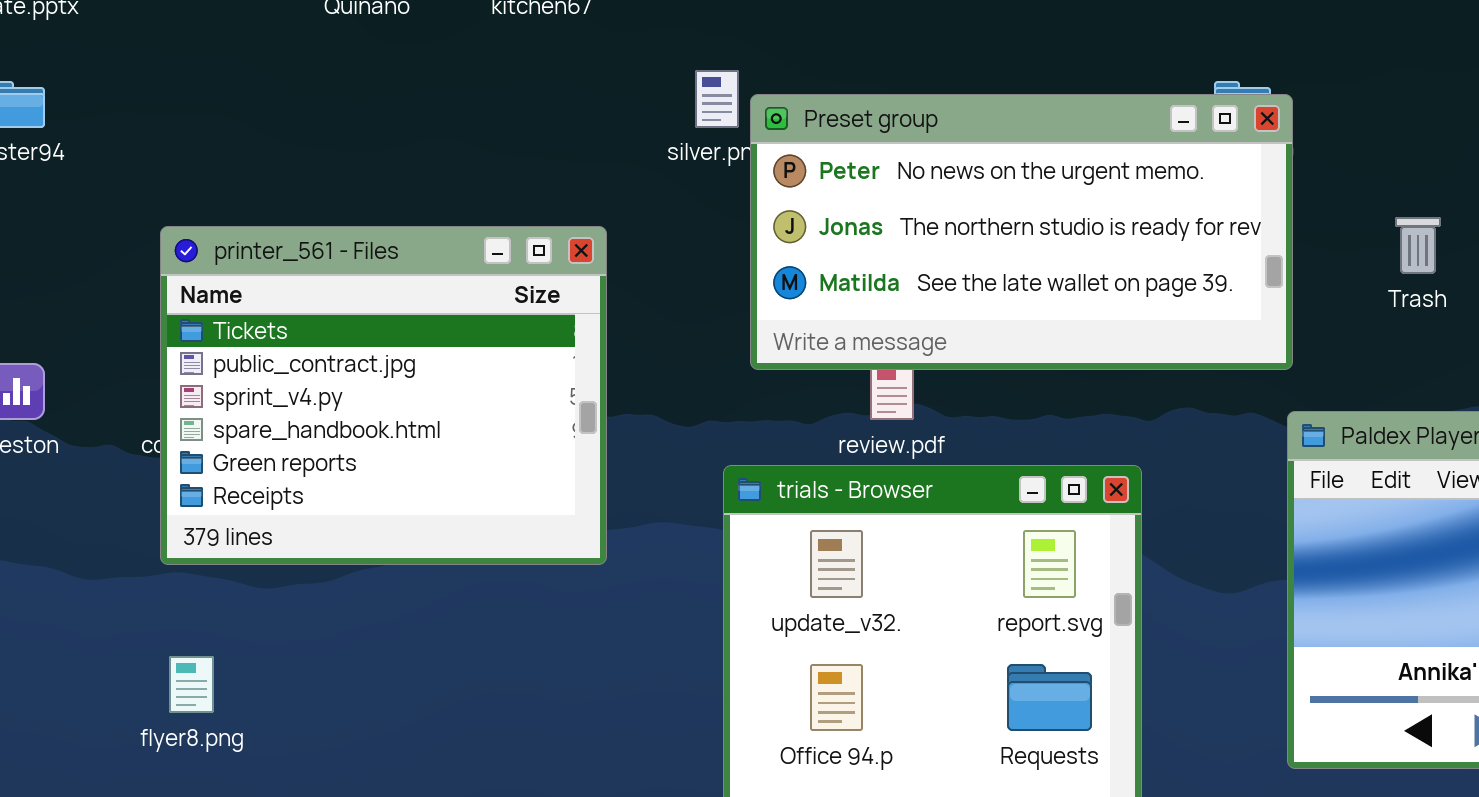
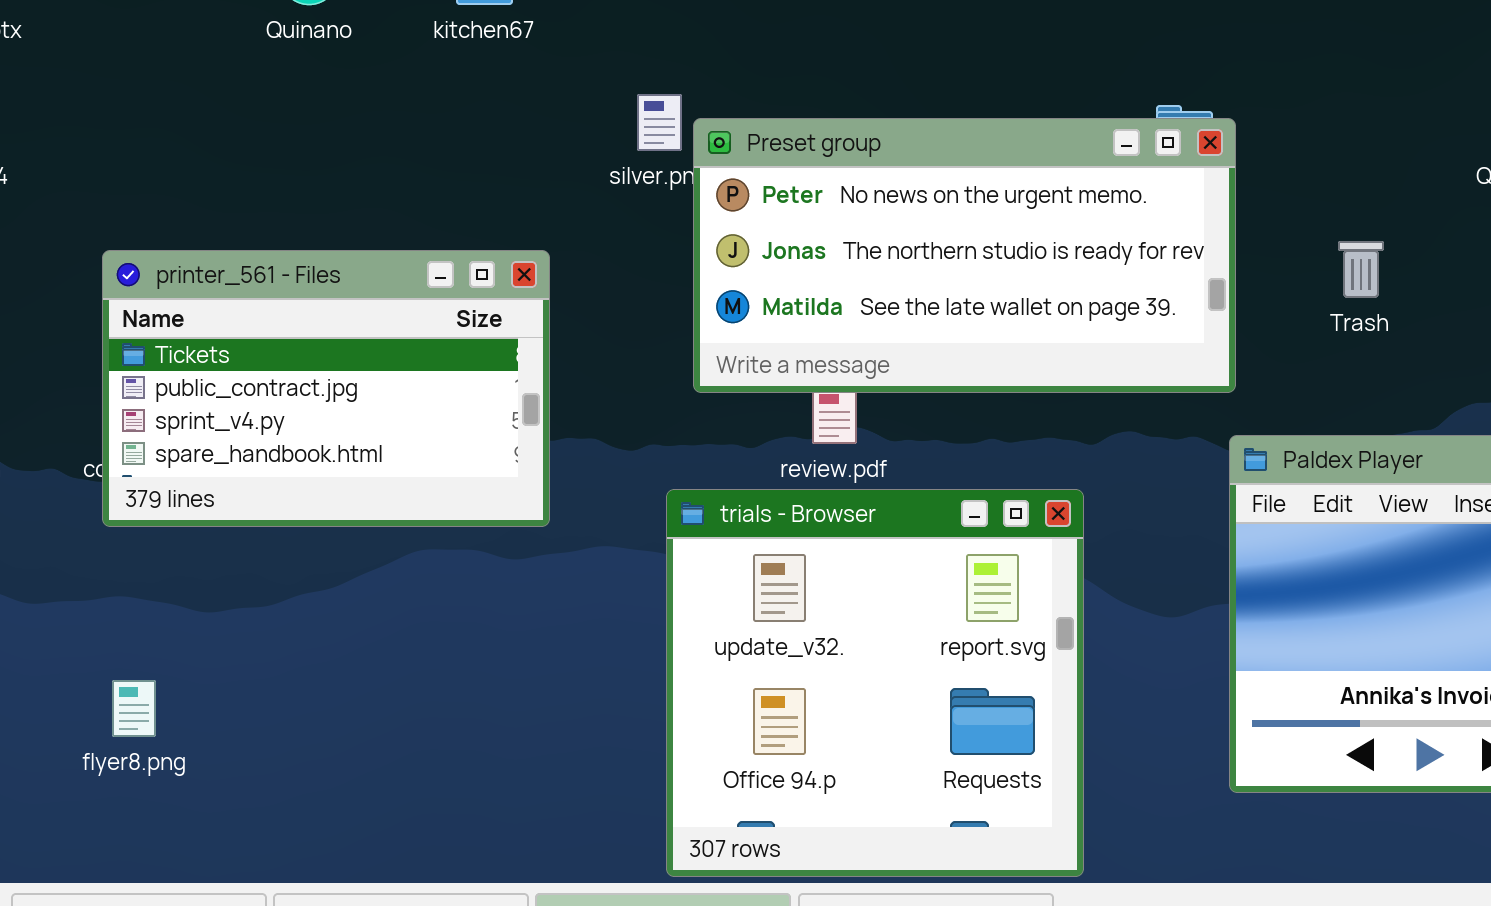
printer_561 - Files: [160,226,607,565] -> [102,250,550,527], resized

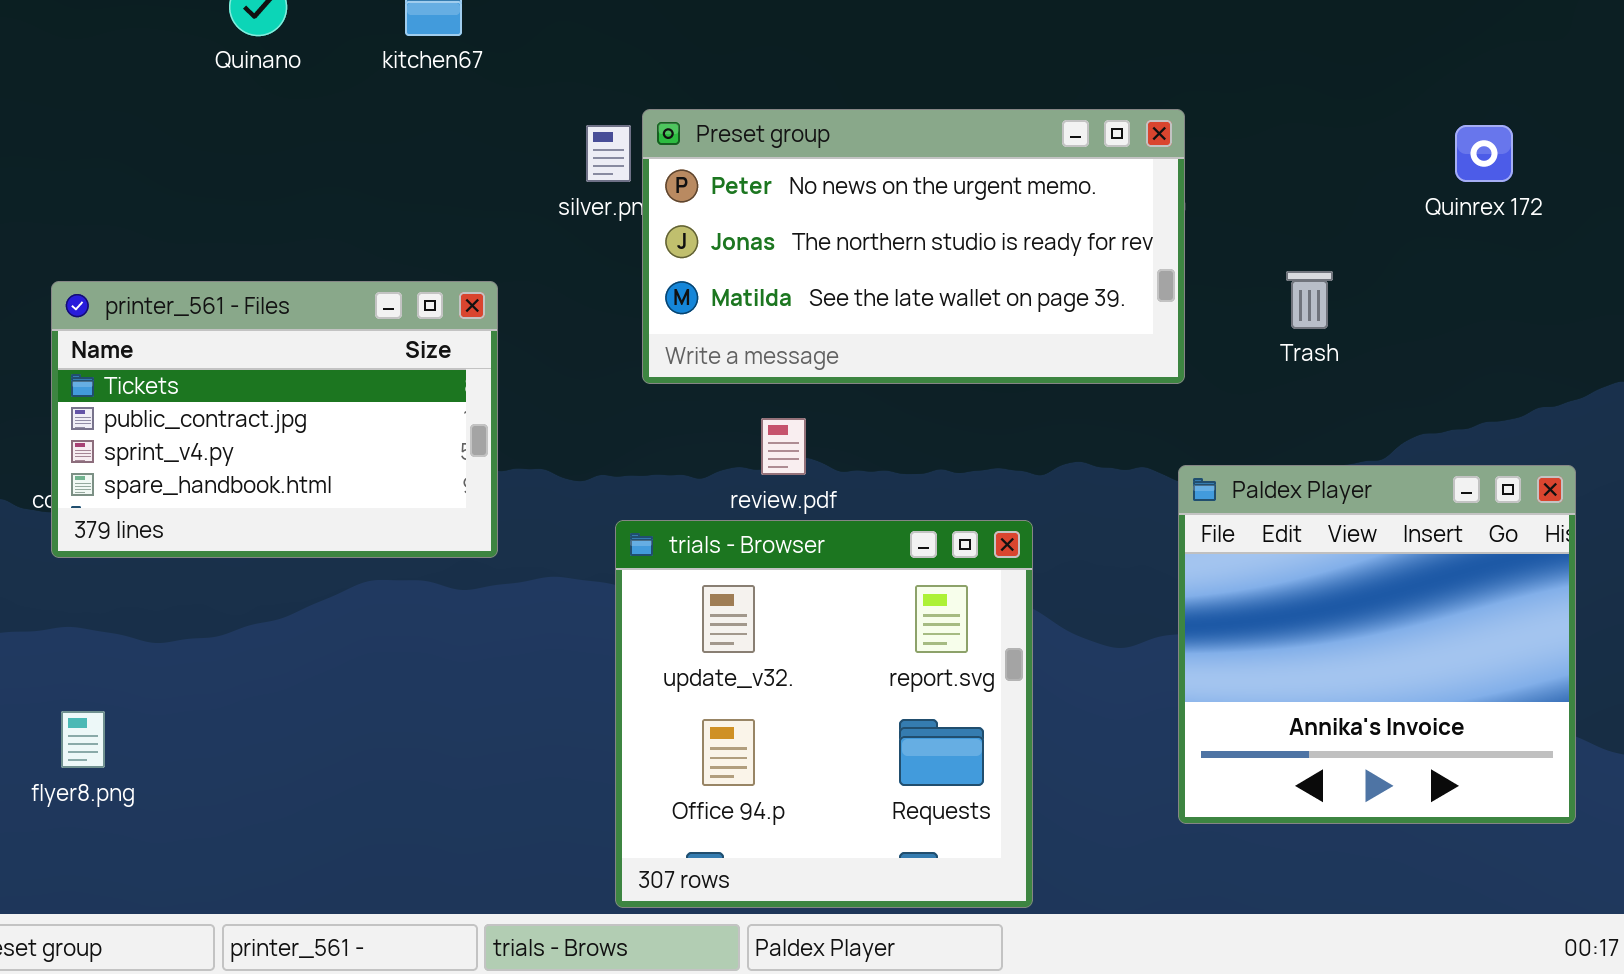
Preset group: [693,118,1236,393] -> [642,109,1185,384], moved

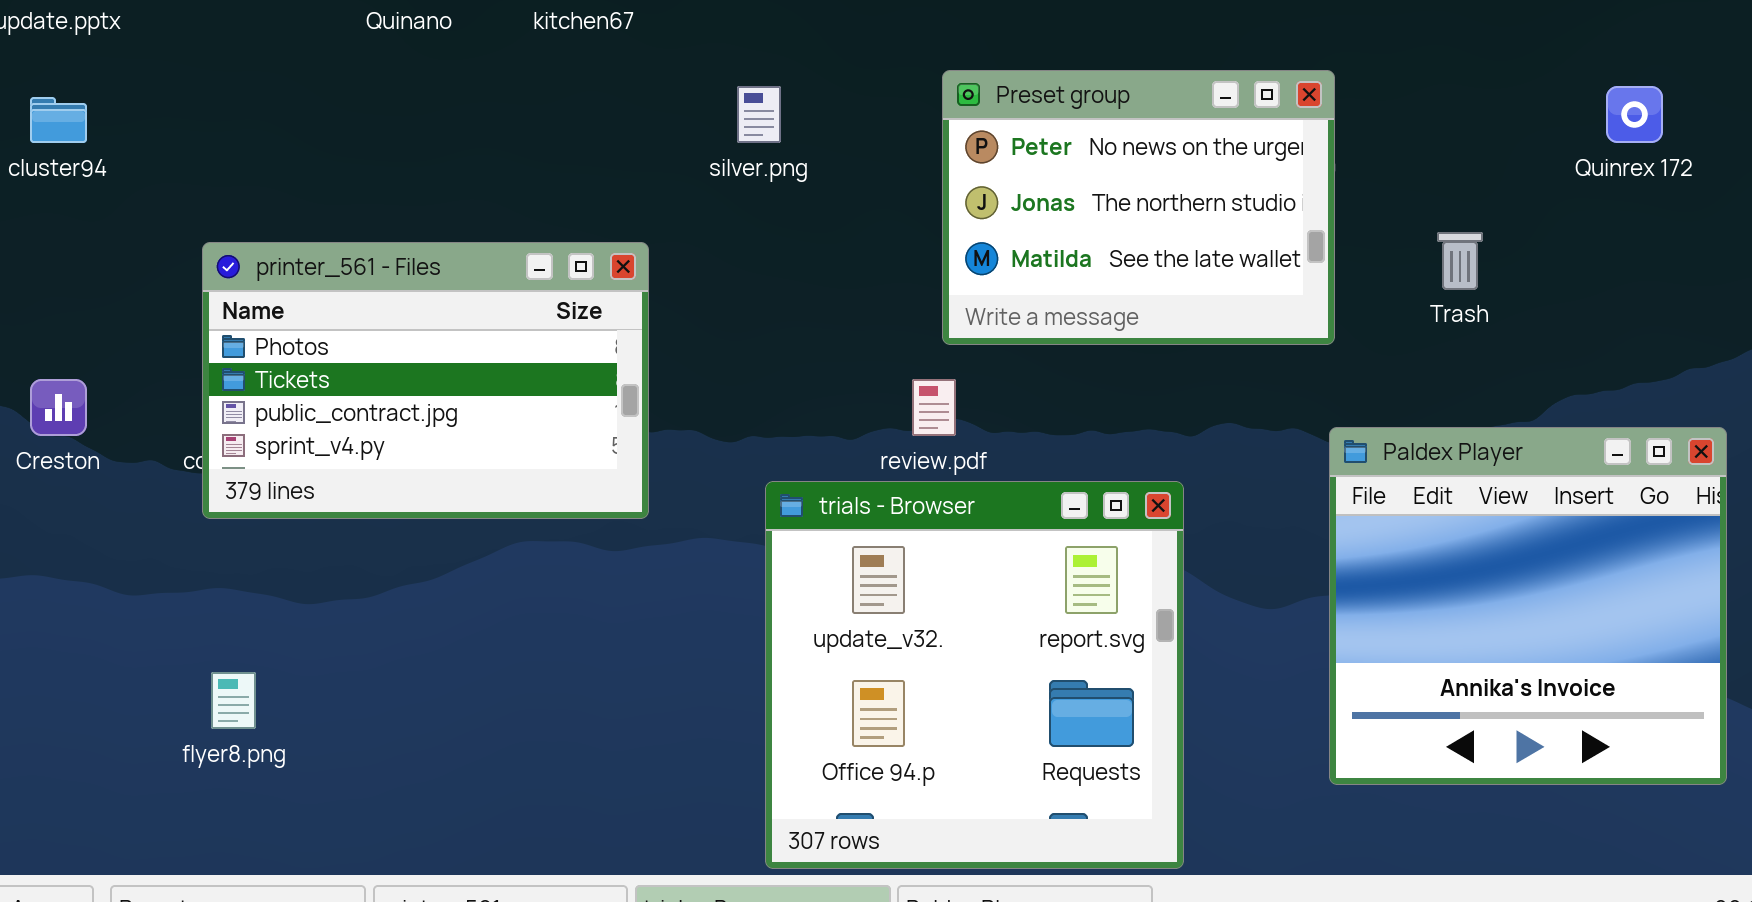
Preset group: [642,109,1185,384] -> [942,70,1335,345], resized
printer_561 - Files: [51,281,498,558] -> [202,242,649,519], scrolled up 1 row

